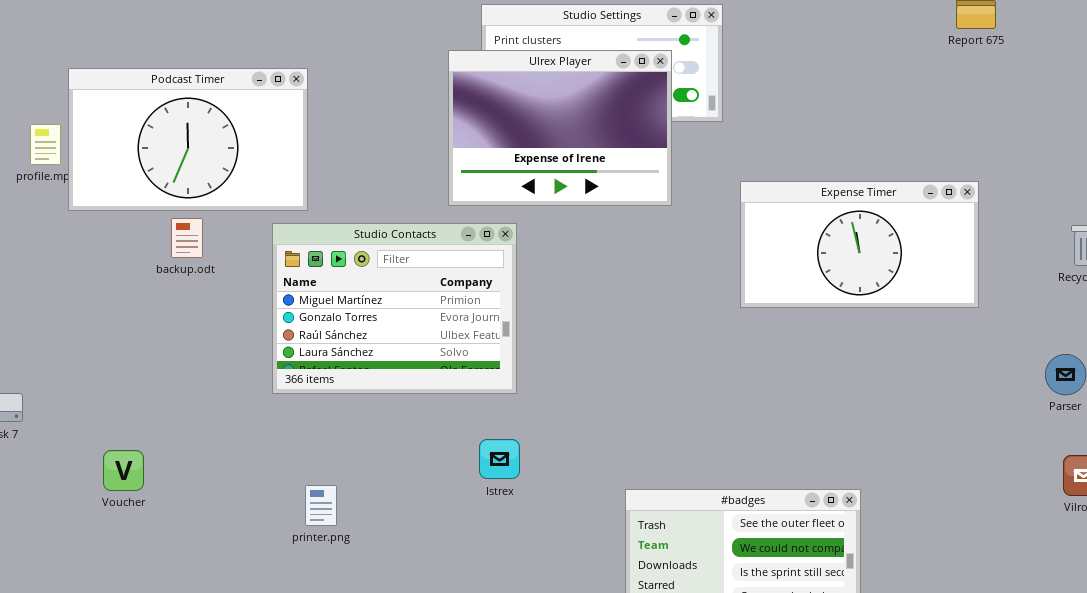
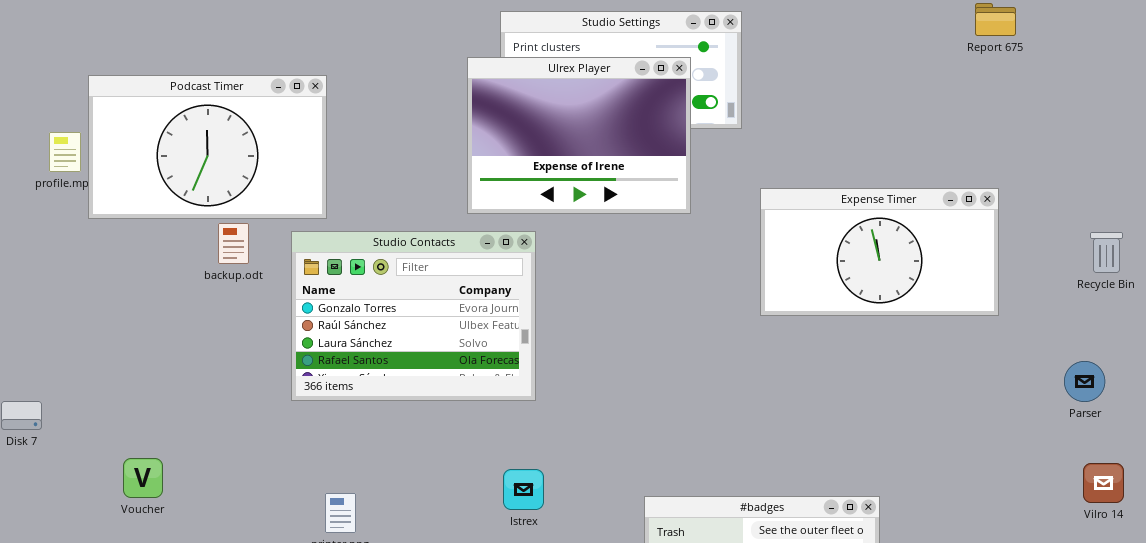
backup.odt: [171,218,203,258] -> [218,223,249,264], moved
Studio Contacts: [272,223,517,394] -> [291,231,536,401], scrolled down 1 row
Istrex: [479,439,520,479] -> [503,469,544,510], moved

